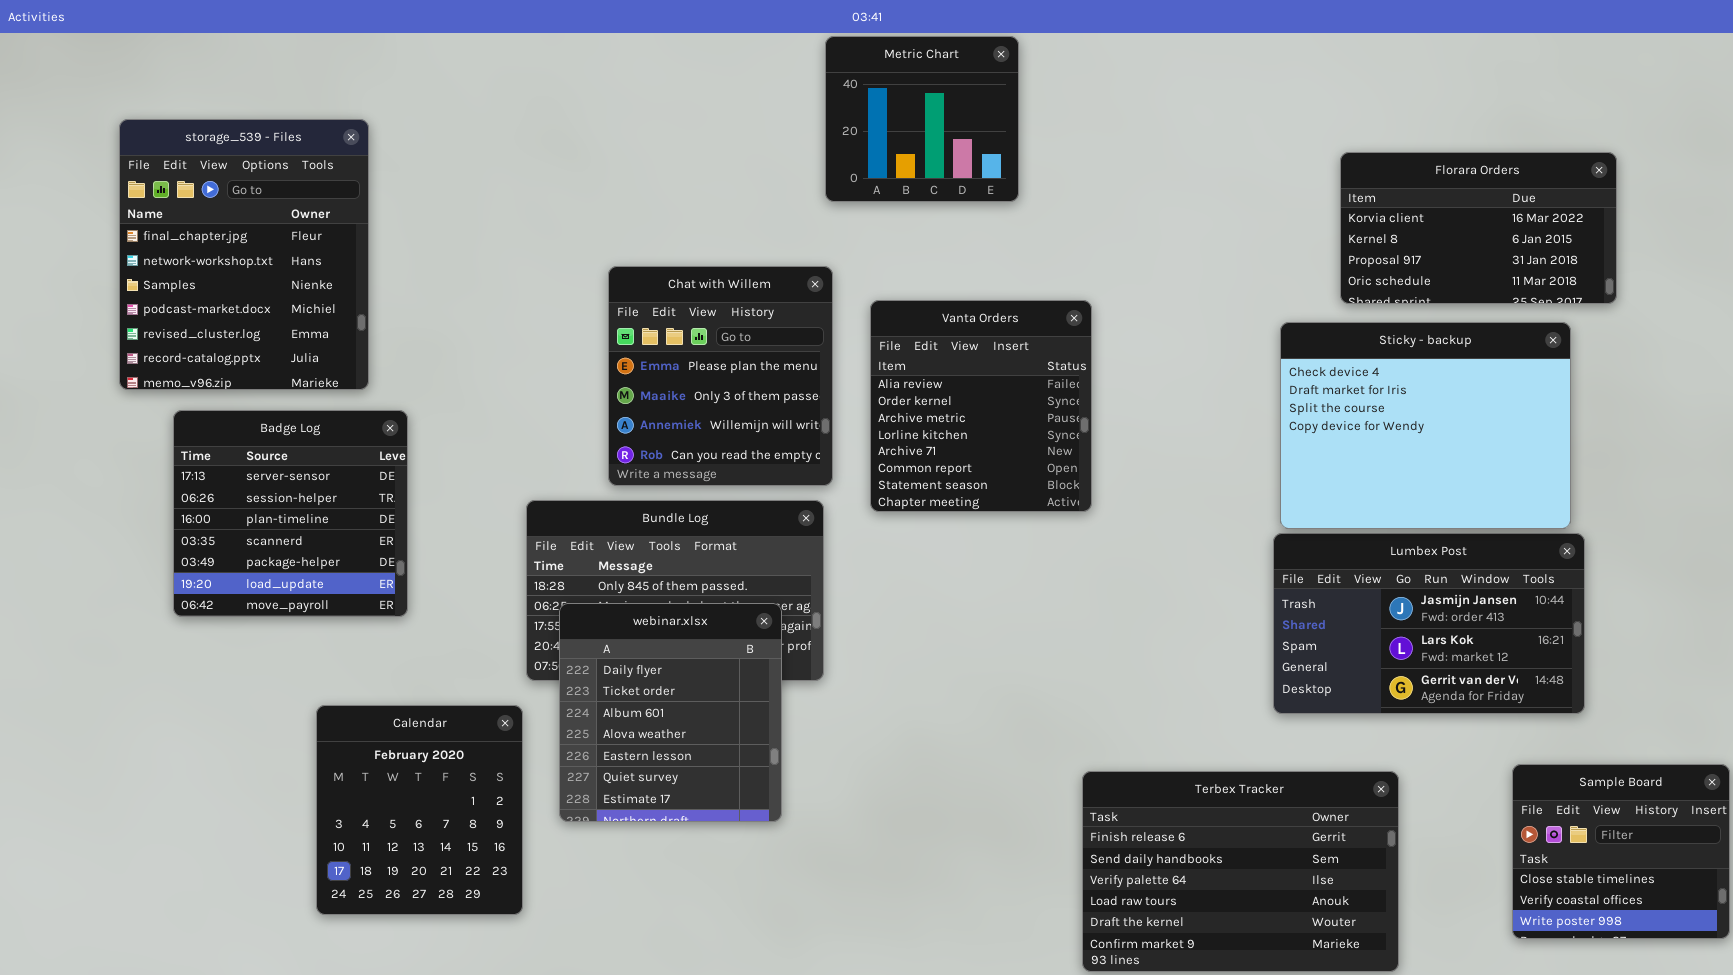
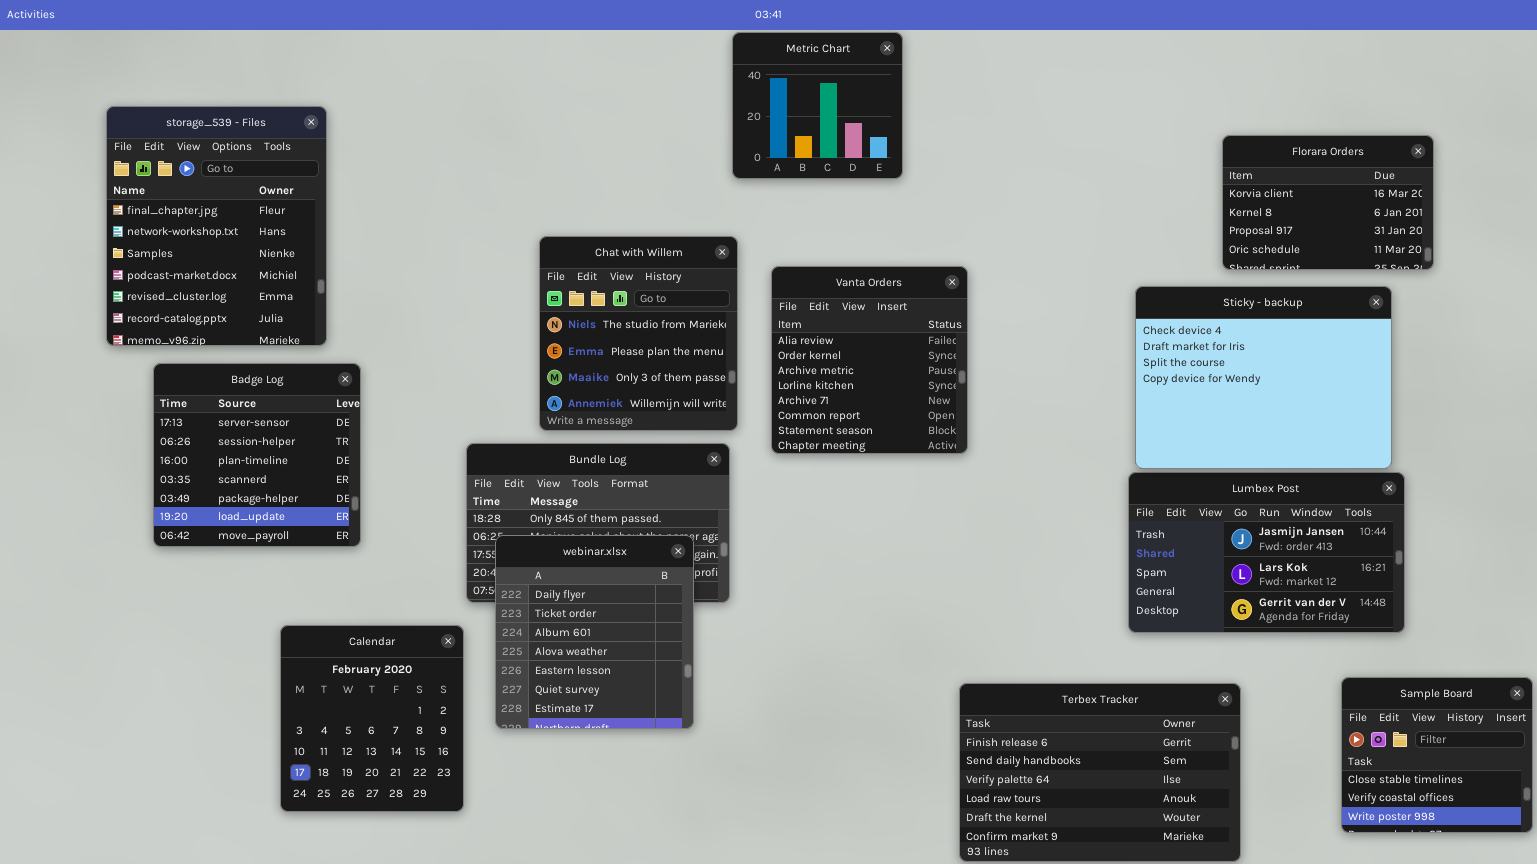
Florara Orders: [1340,152,1617,304] -> [1222,135,1434,270], resized
Chat with Willem: [608,266,833,486] -> [539,236,738,431], scrolled up 1 row

